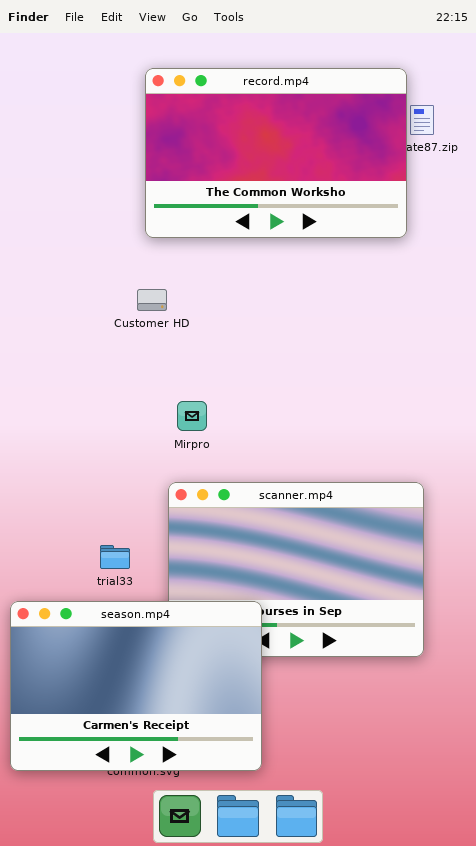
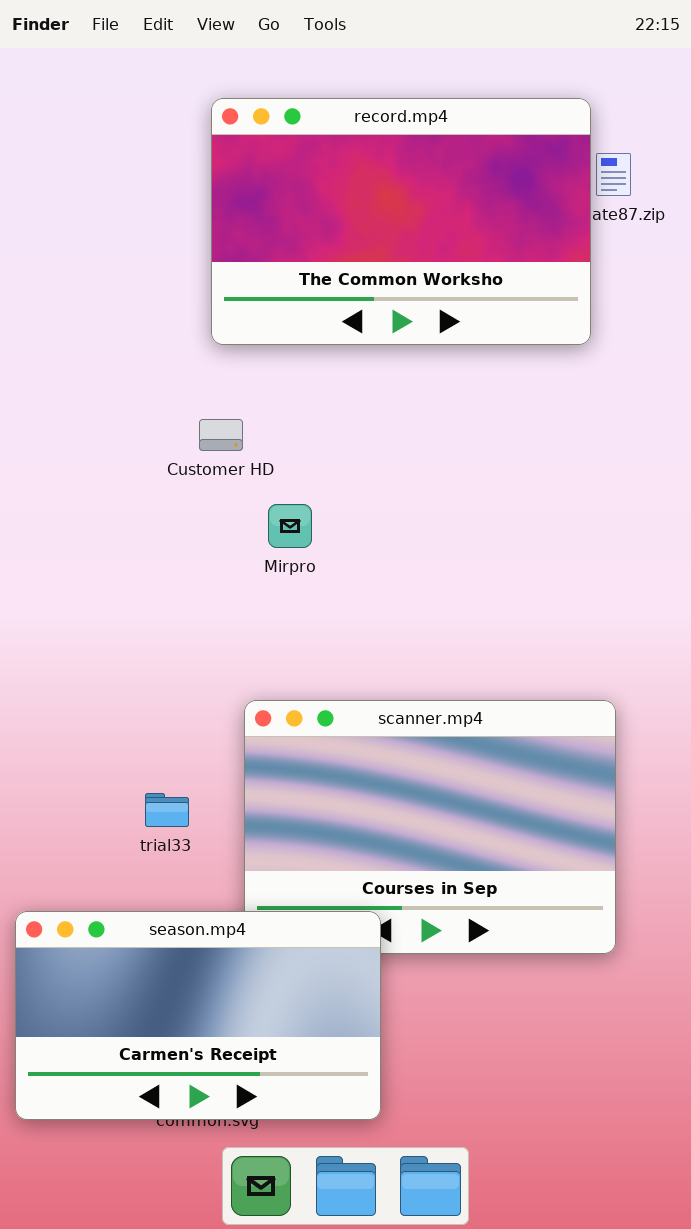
Mirpro: [177,401,207,431] -> [268,504,312,548], moved
season.mp4: [10,601,262,771] -> [15,911,381,1120], resized

